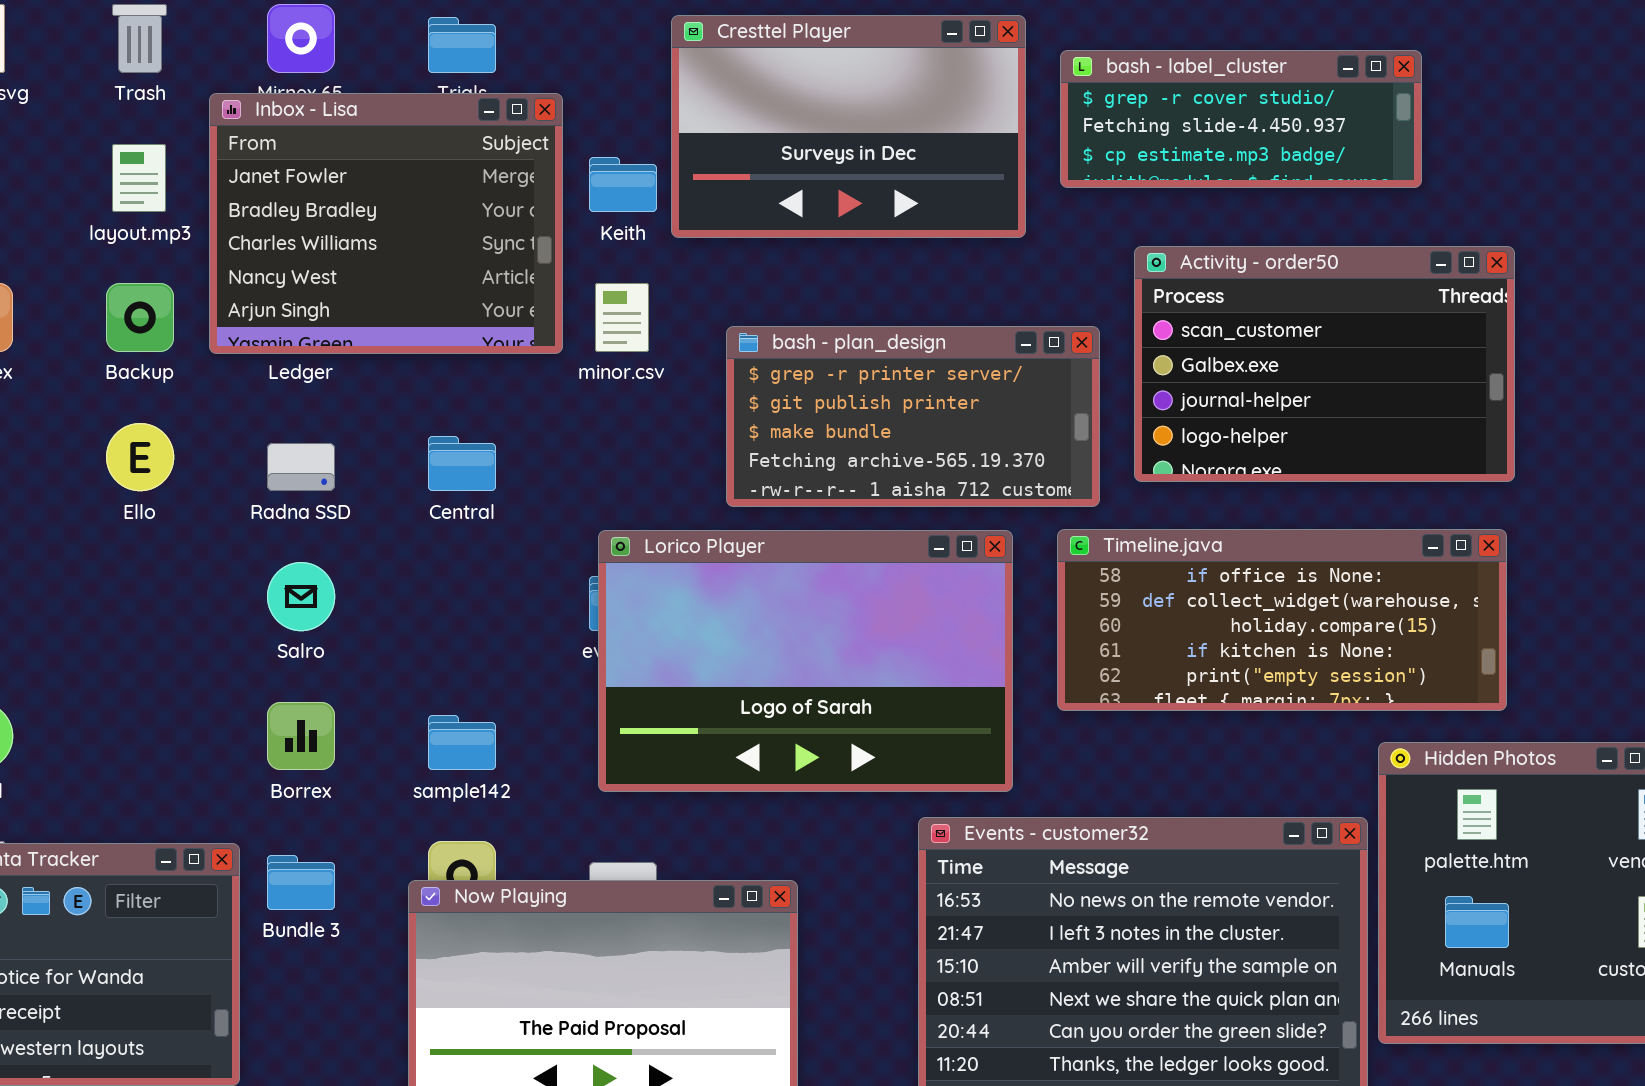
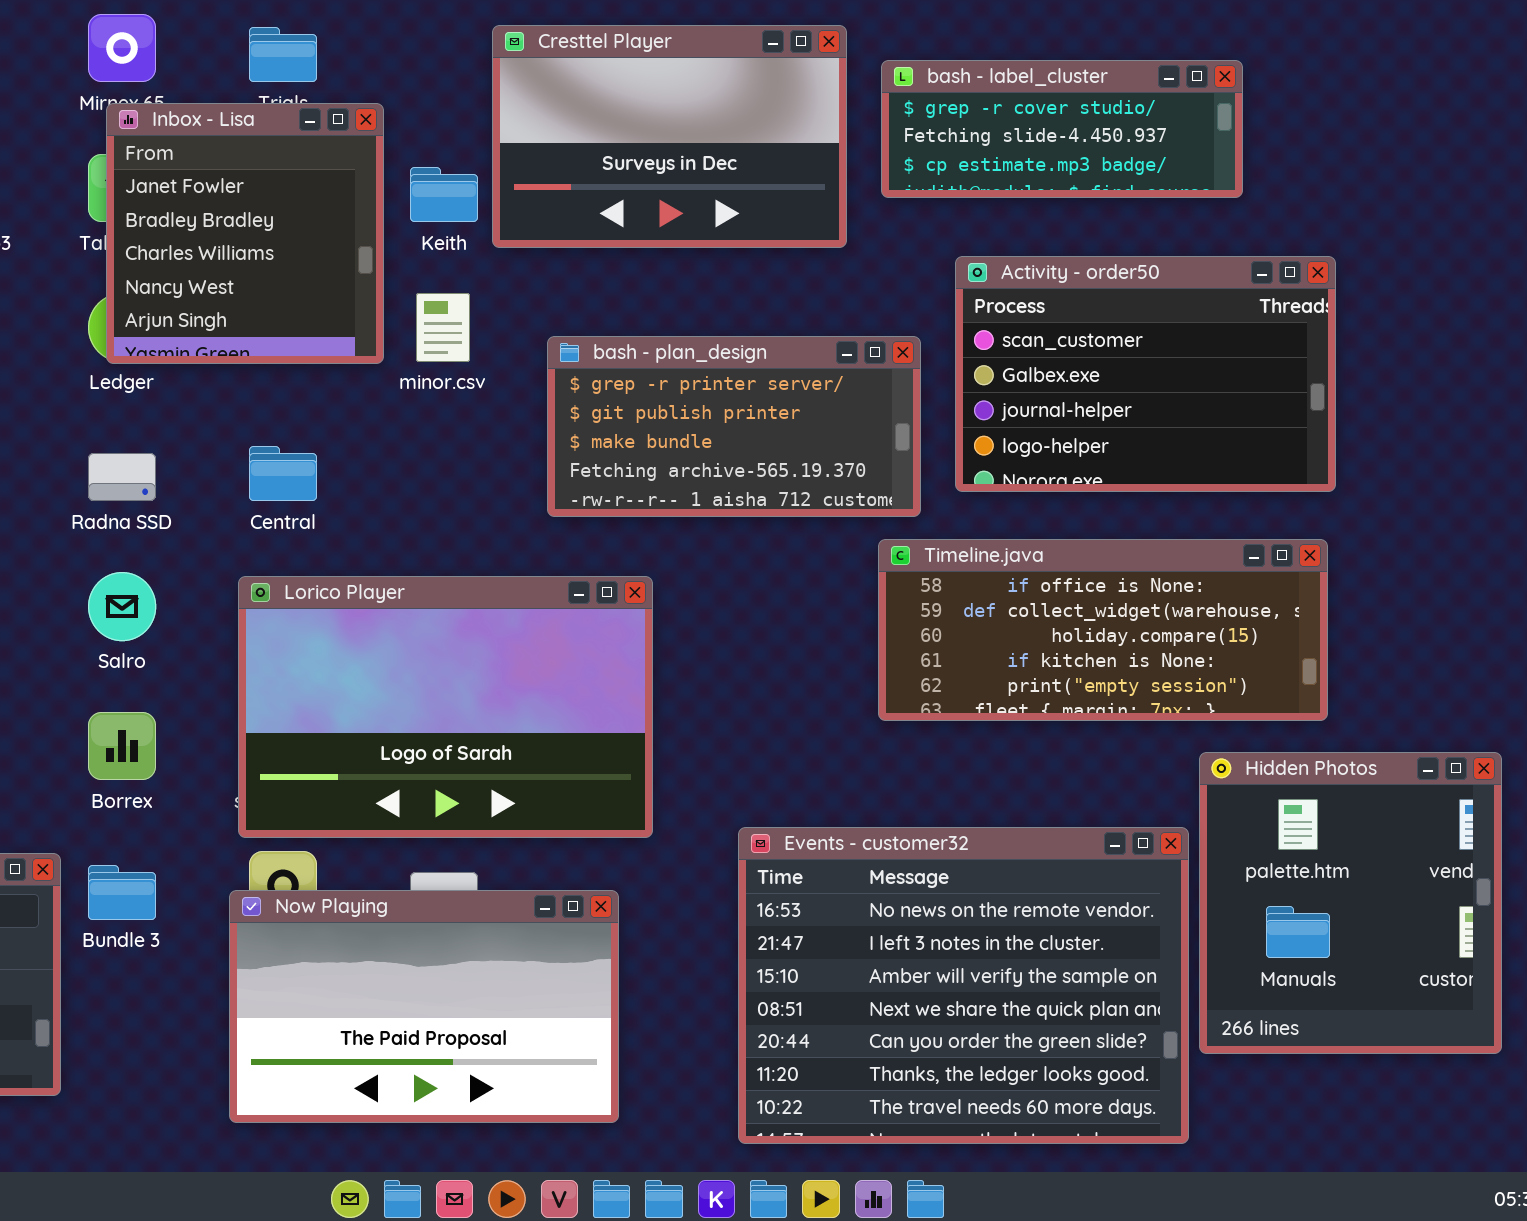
Inbox - Lisa: [209,93,563,354] -> [106,103,384,364], resized
Lorico Player: [598,530,1013,792] -> [238,576,653,838], moved

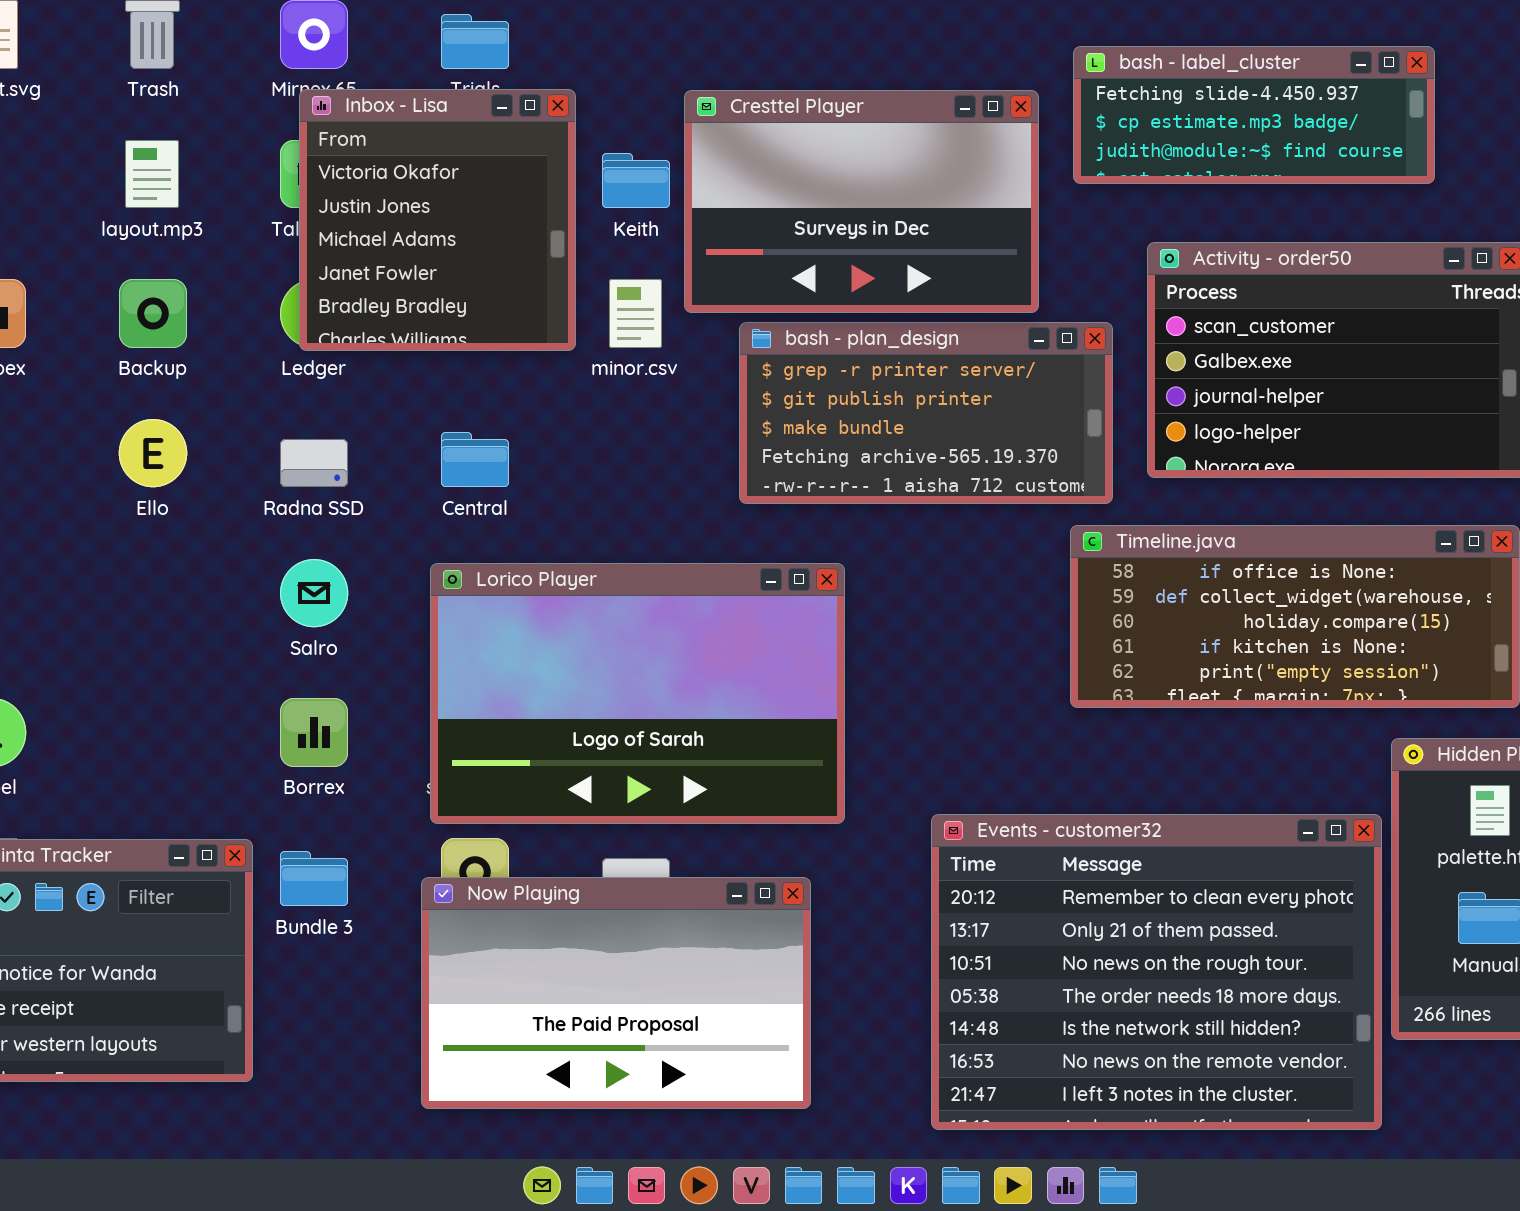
Cresttel Player: [492,25,847,248] -> [684,90,1039,313], moved
bash - label_cluster: [881,60,1243,198] -> [1073,46,1435,184], scrolled down 1 row
Inbox - Lisa: [106,103,384,364] -> [299,89,576,351], scrolled up 3 rows
Events - customer32: [738,827,1189,1144] -> [931,814,1382,1130], scrolled up 5 rows

